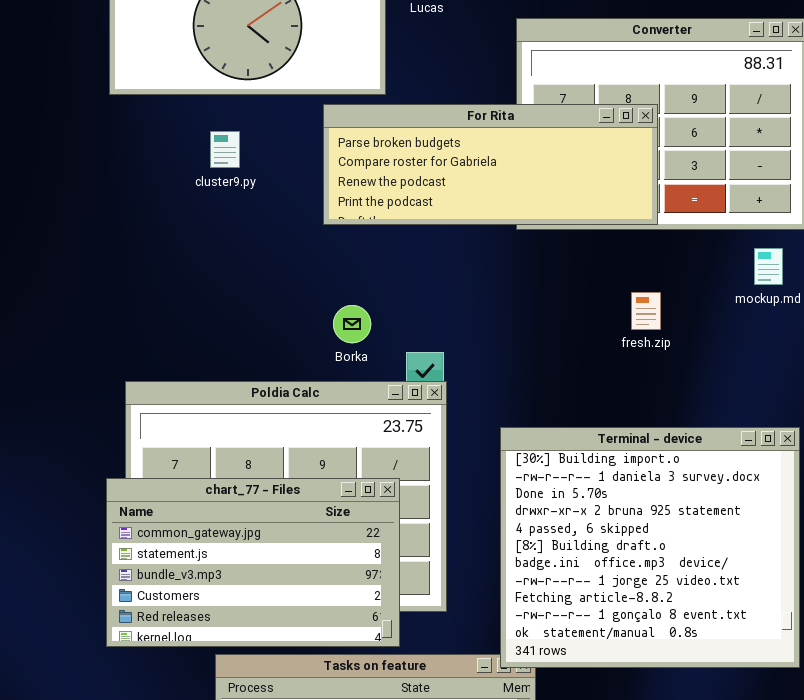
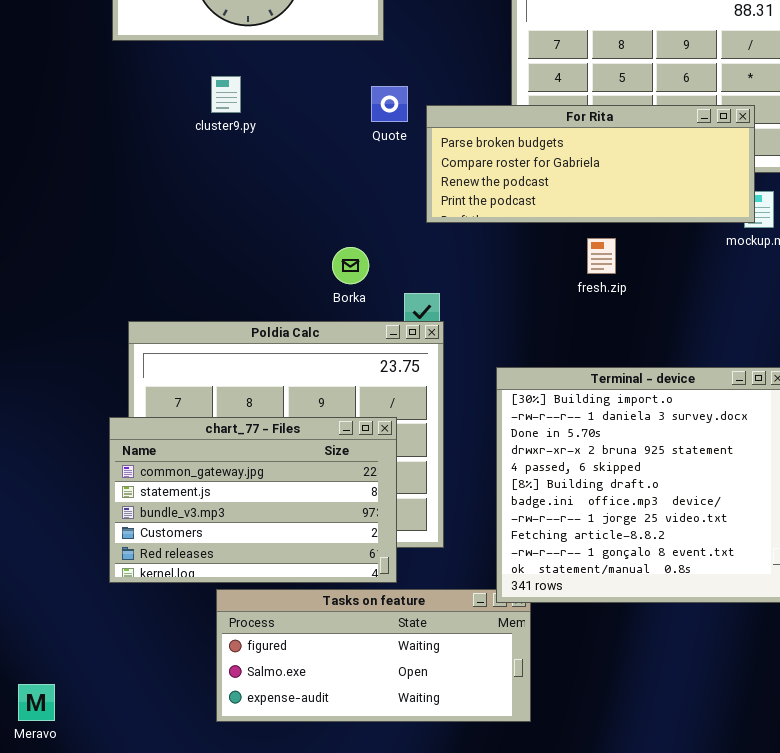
For Rita: [323,104,658,225] -> [426,105,755,223], moved
fresh.zip: [631,292,661,330] -> [587,238,616,274], moved

